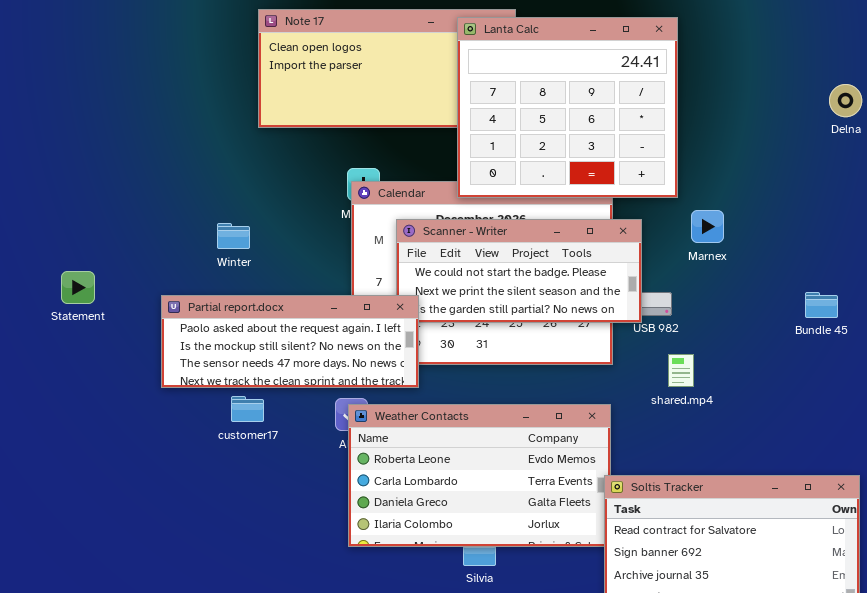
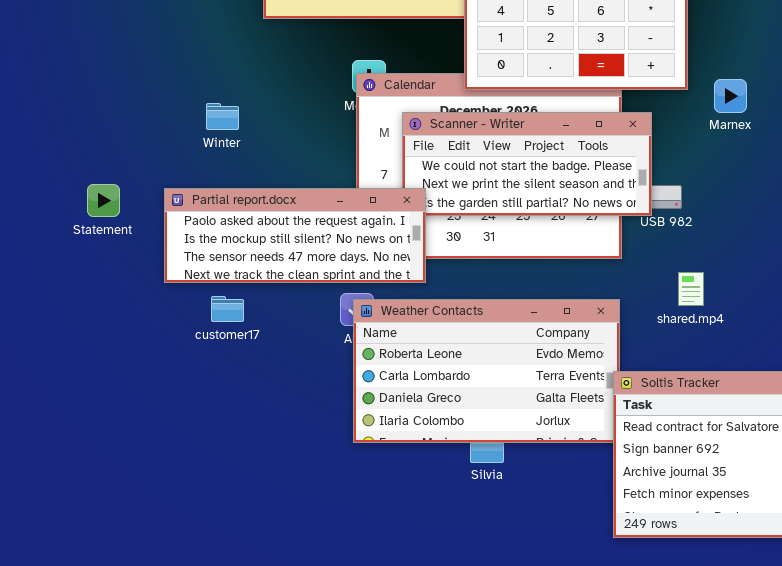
Marnex: [691,210,724,243] -> [714,79,747,113], moved
Winter: [217,223,250,249] -> [206,103,239,130], moved
Statement: [61,271,95,304] -> [87,184,120,217], moved
shared.mp4: [668,354,694,387] -> [678,272,704,306], moved
customer17: [231,396,264,422] -> [211,296,244,322], moved

